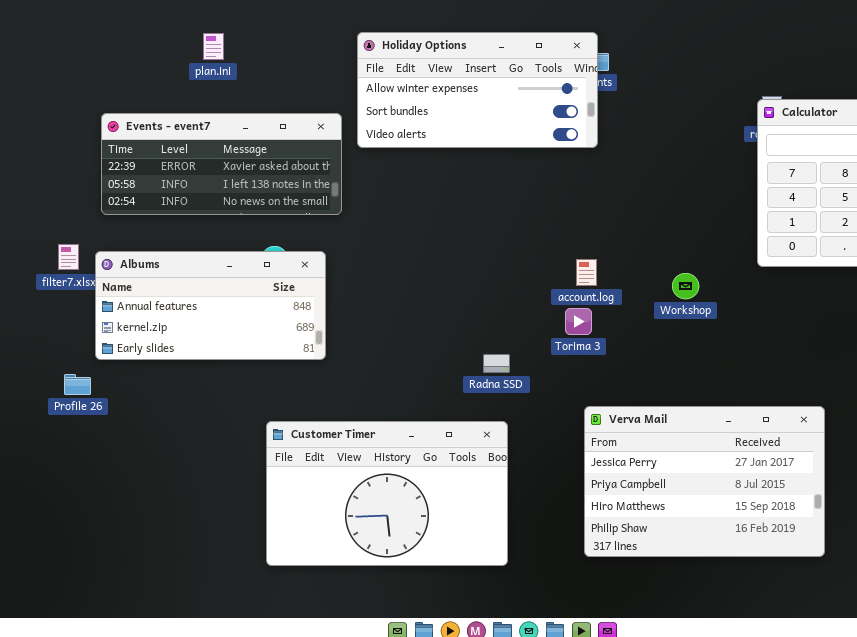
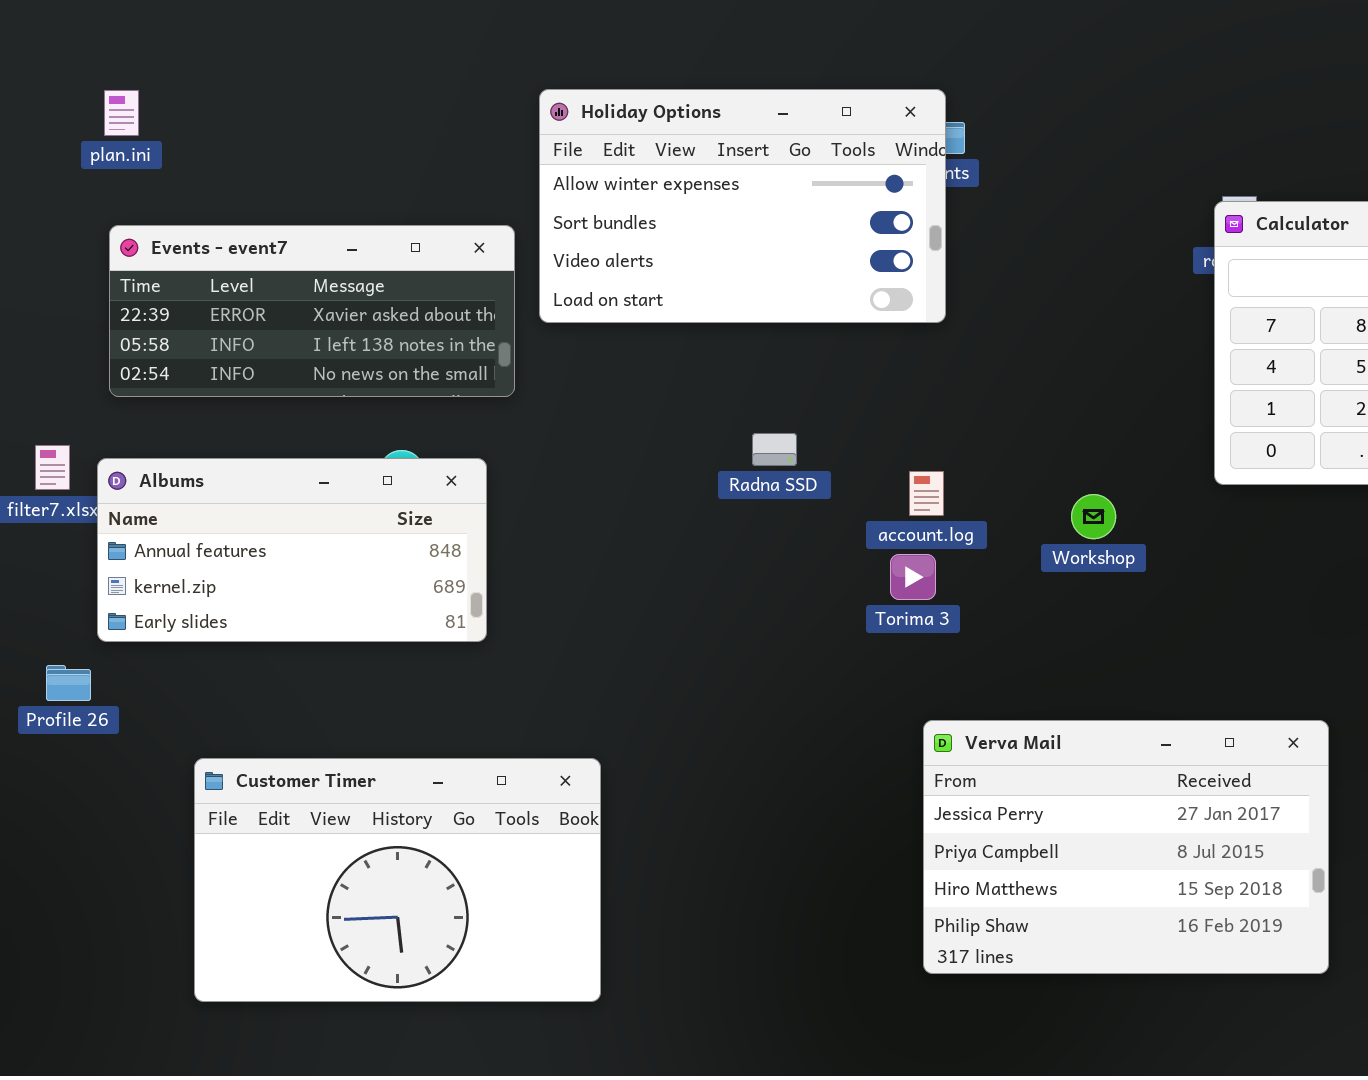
Holiday Options: [357,32,598,148] -> [539,89,946,323], resized
plan.ini: [203,33,224,60] -> [104,90,139,136], moved
Radna SSD: [483,354,510,373] -> [752,433,797,466], moved
Customer Timer: [266,421,508,566] -> [194,758,601,1002], moved

